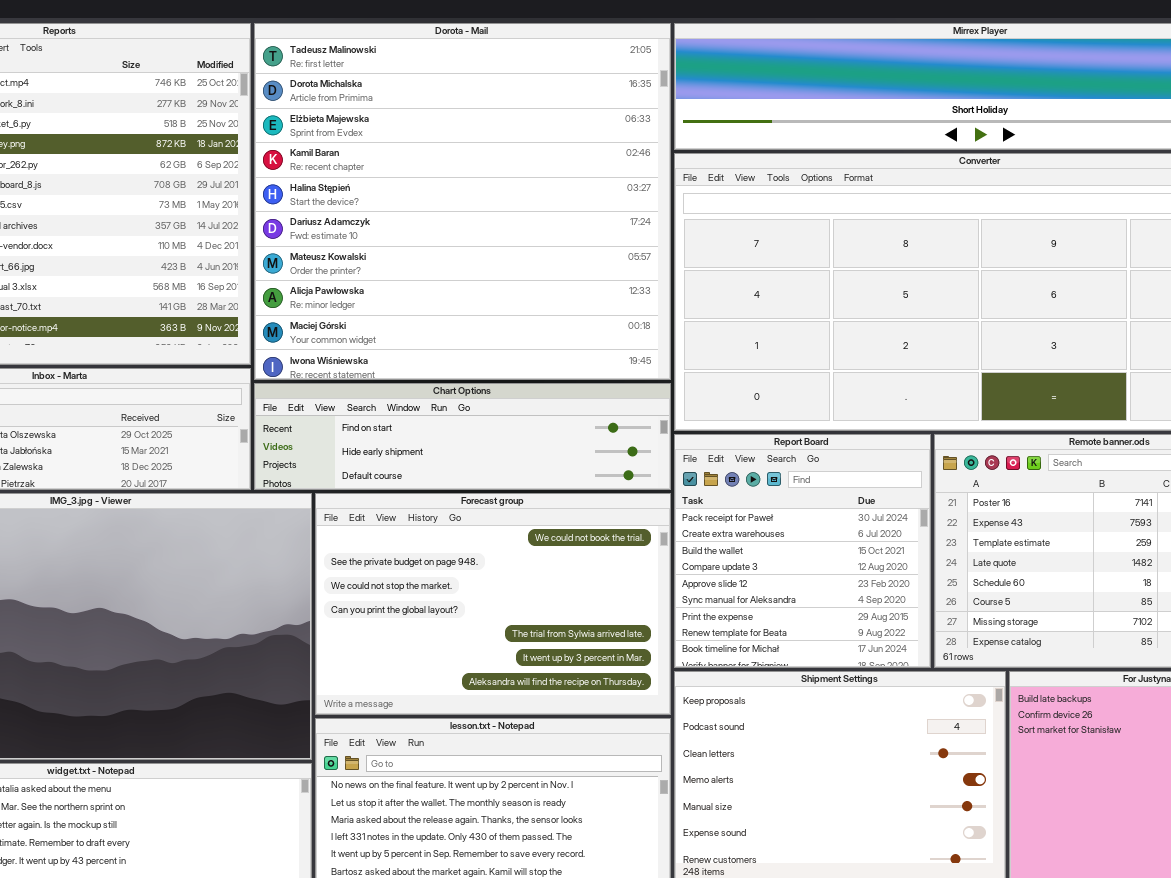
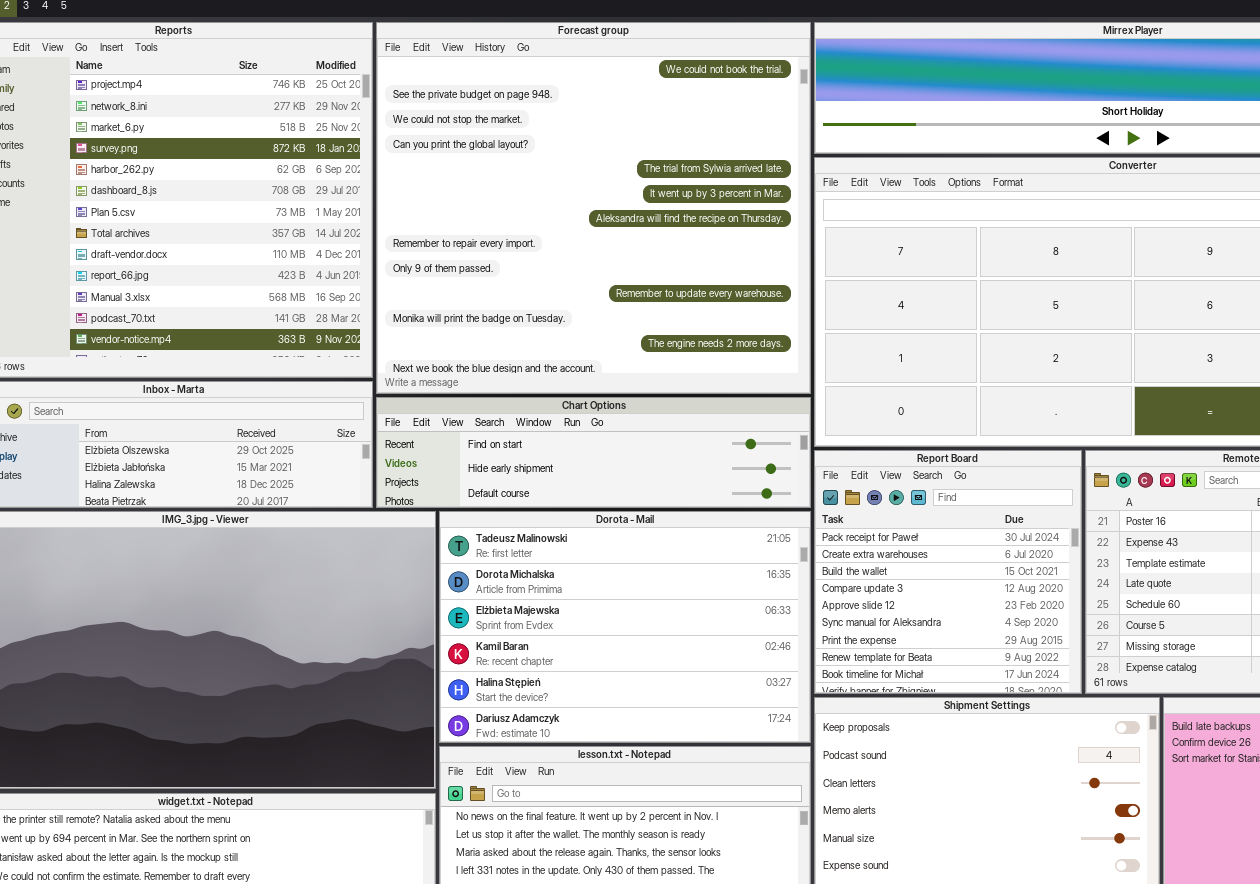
Dorota - Mail: [254,23,671,380] -> [439,511,811,743], moved, resized
Forecast group: [315,493,671,715] -> [376,22,811,394], moved, resized

